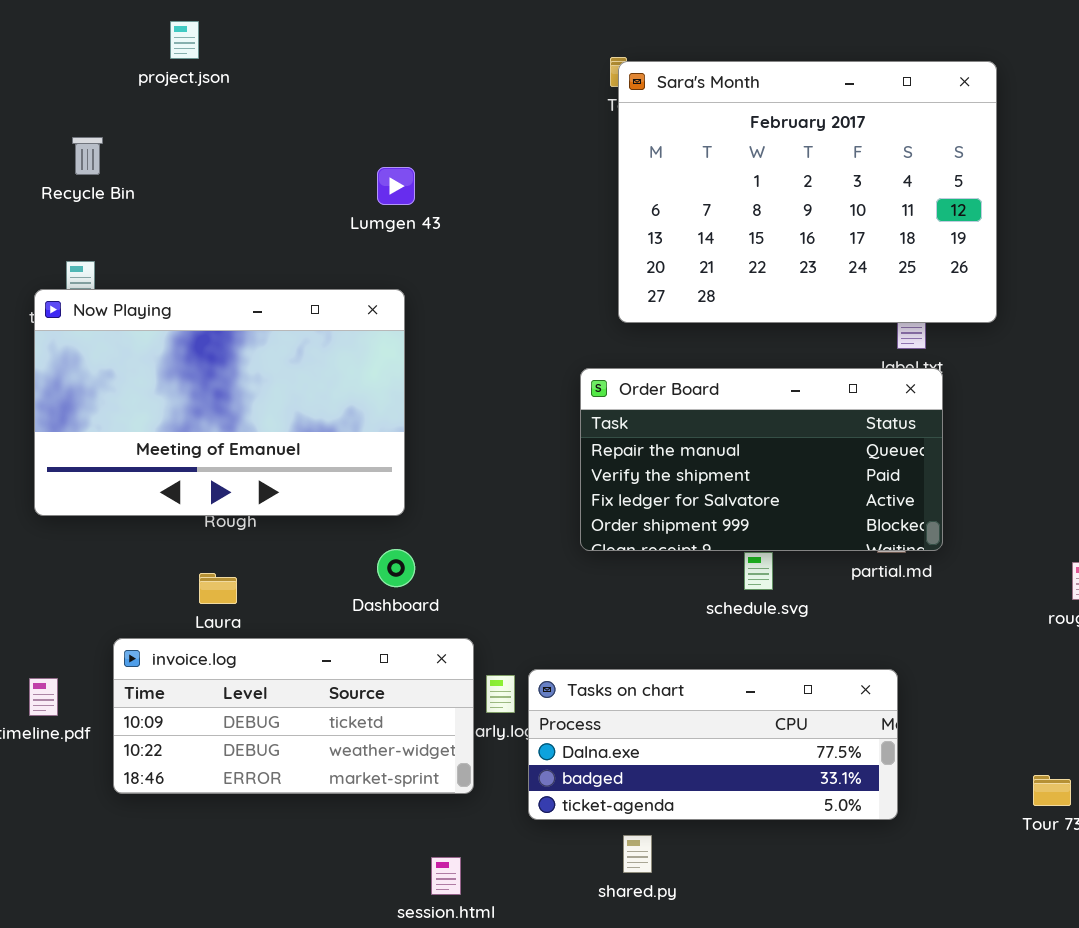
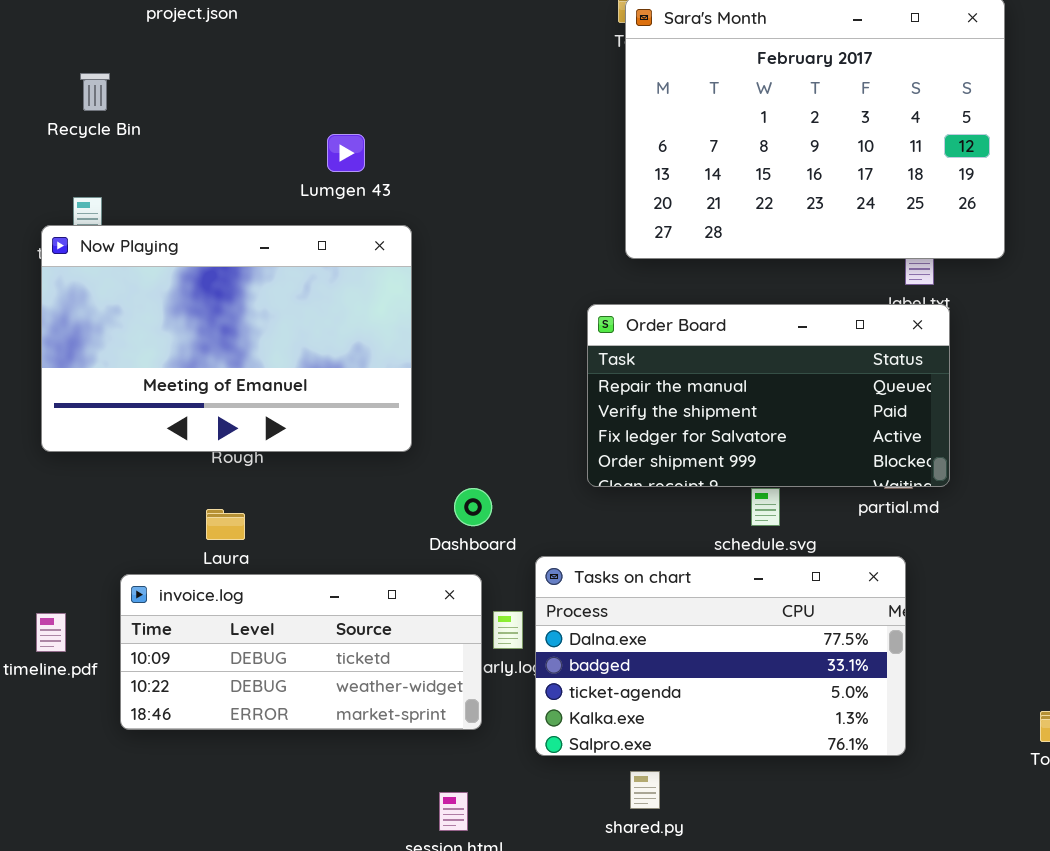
Lumgen 43: [377,167,415,205] -> [327,134,365,172], moved
Dashboard: [377,549,415,587] -> [454,488,492,526], moved
Tasks on chart: [528,669,898,820] -> [535,556,906,756], resized

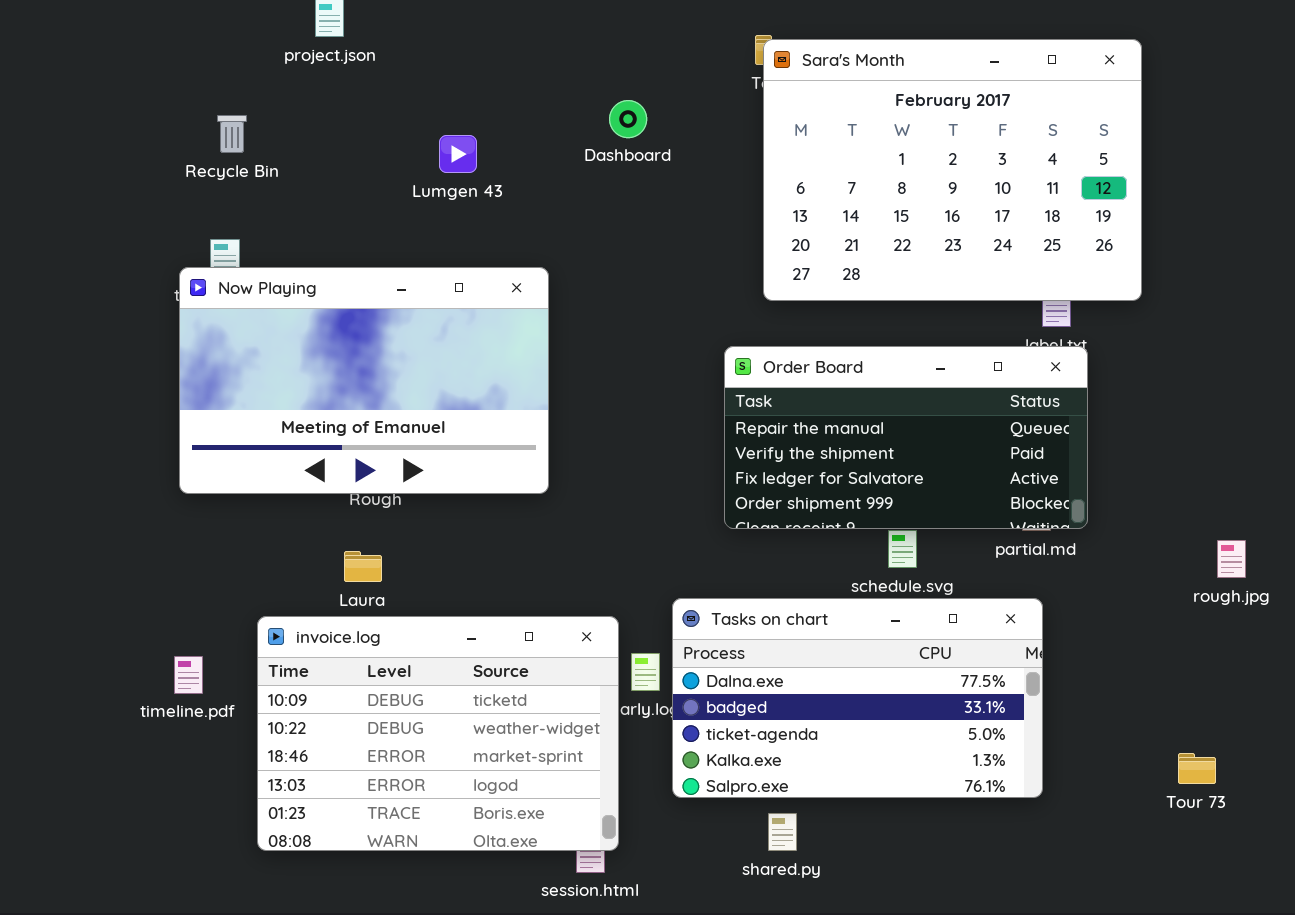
Lumgen 43: [327,134,365,172] -> [439,135,477,173], moved
Dashboard: [454,488,492,526] -> [609,100,647,138], moved
invoice.log: [120,574,482,730] -> [257,616,619,851], resized

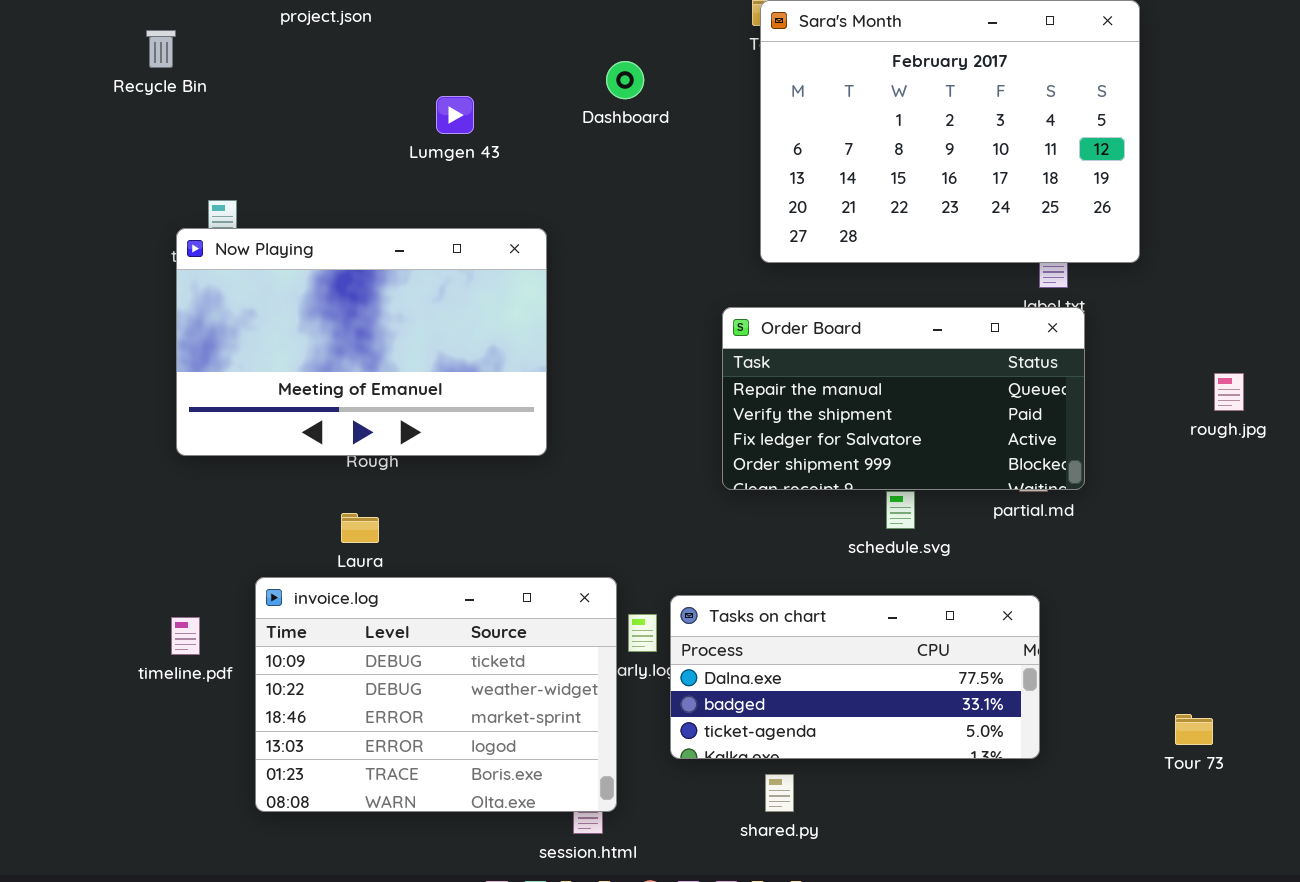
Recycle Bin: [217,115,247,153] -> [146,30,176,68], moved
rough.jpg: [1217,540,1246,578] -> [1214,373,1244,411], moved
Tasks on chart: [672,598,1043,798] -> [670,595,1040,759], resized

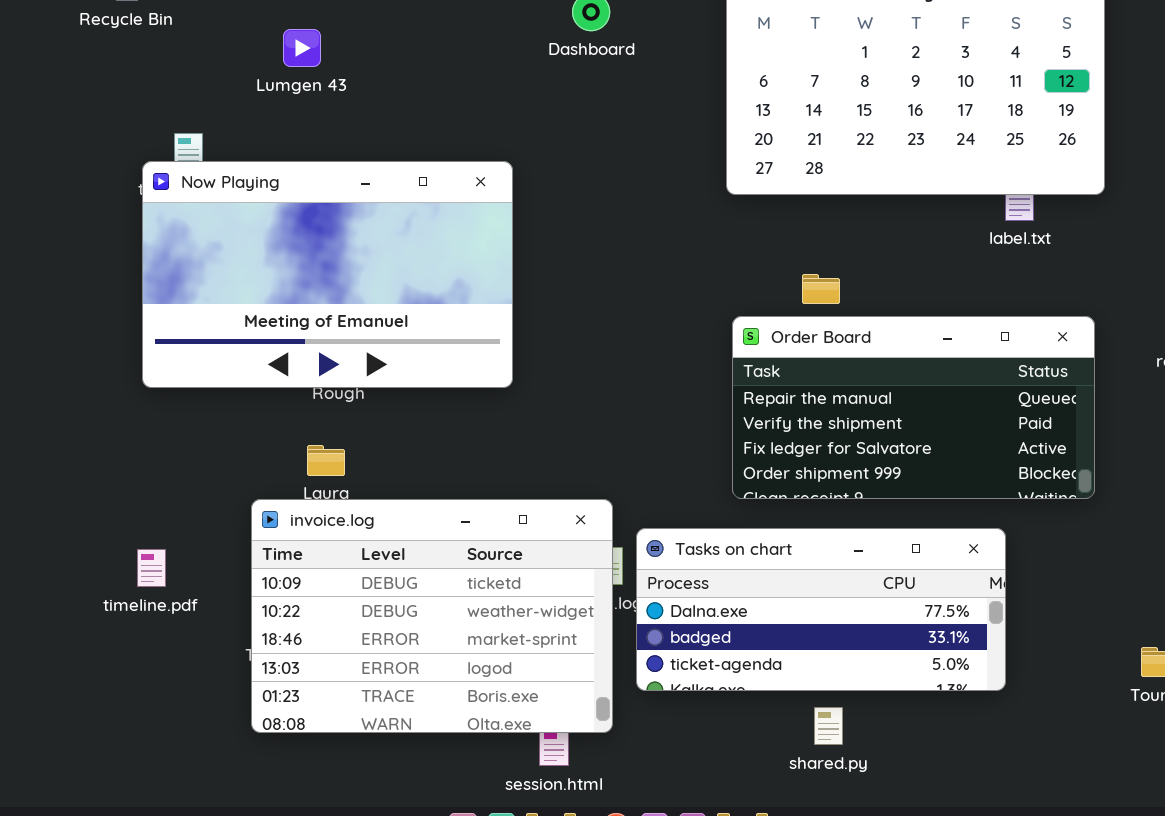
Lumgen 43: [436,96,474,134] -> [283,29,321,67], moved
Order Board: [722,307,1085,490] -> [732,316,1095,499], moved
invoice.log: [255,577,617,812] -> [251,499,613,733], moved
shared.py: [765,774,794,812] -> [814,707,843,745], moved

